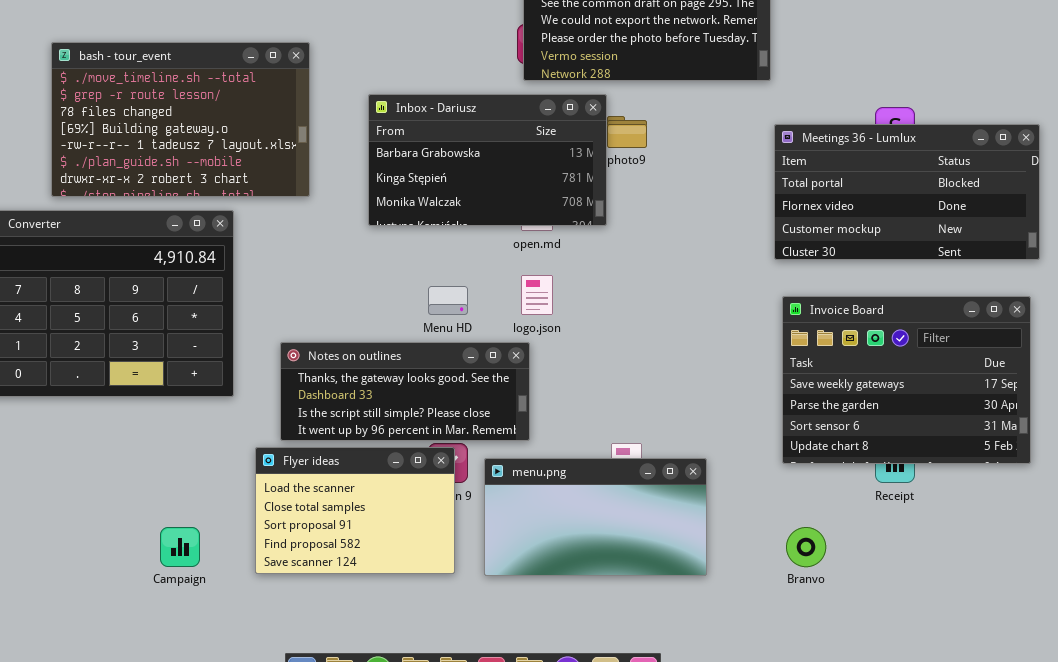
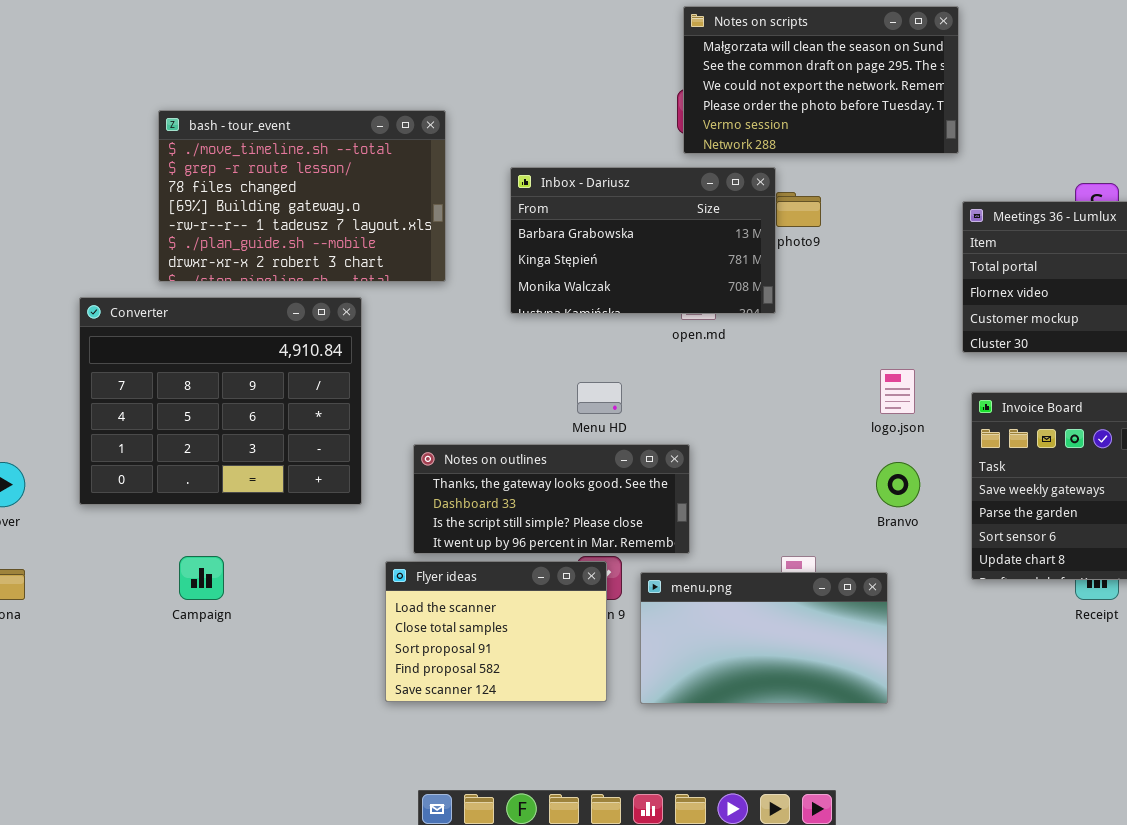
logo.json: [521,275,553,315] -> [880,369,915,414], moved
Campaign: [160,527,200,567] -> [179,556,224,600], moved
Branvo: [786,527,826,567] -> [876,462,920,507], moved

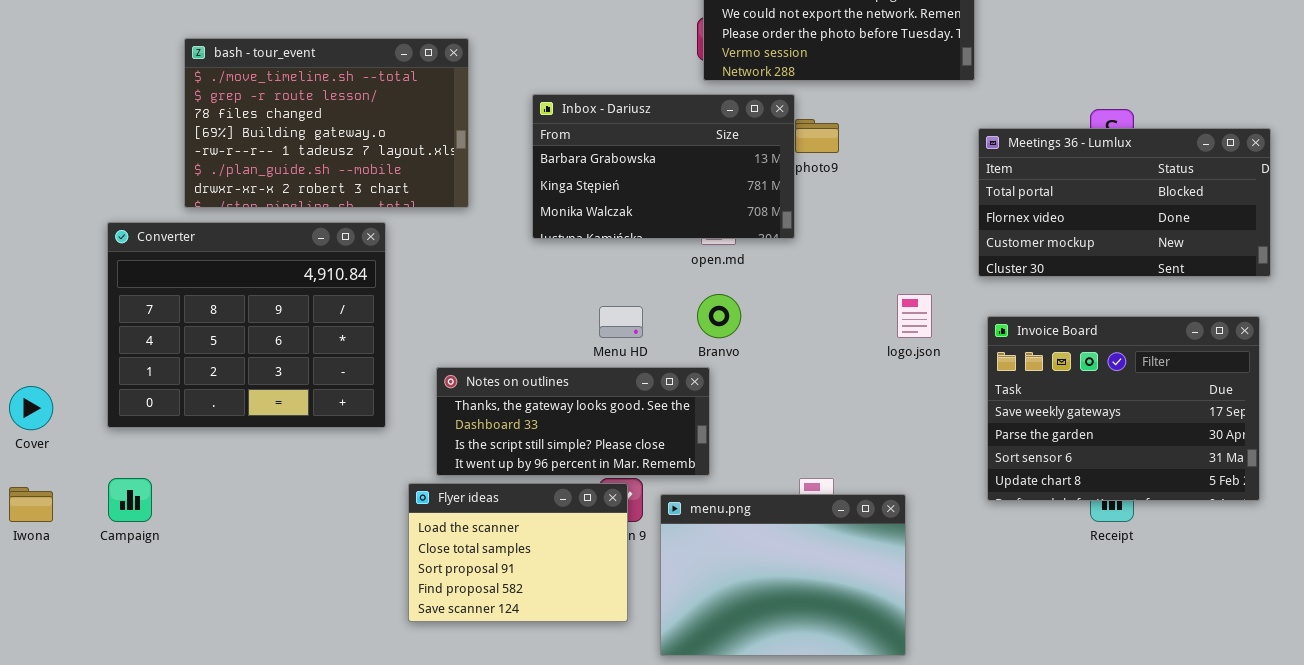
Branvo: [876,462,920,507] -> [697,294,741,338], moved
Campaign: [179,556,224,600] -> [108,478,152,522], moved
menu.png: [640,572,888,704] -> [660,494,906,656], resized

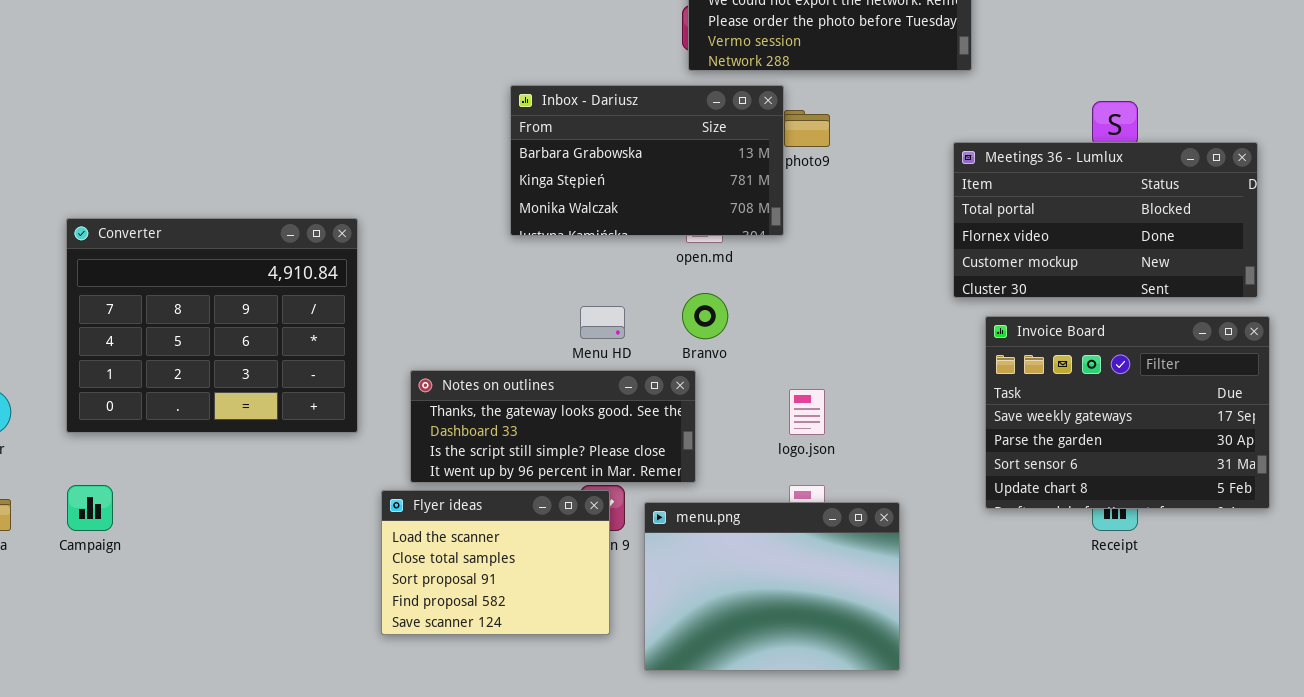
bash - tour_event: [184,38,469,208] -> none, closed
Meetings 36 - Lumlux: [978,128,1271,277] -> [953,142,1258,298], moved
logo.json: [897,294,932,338] -> [789,389,825,435], moved

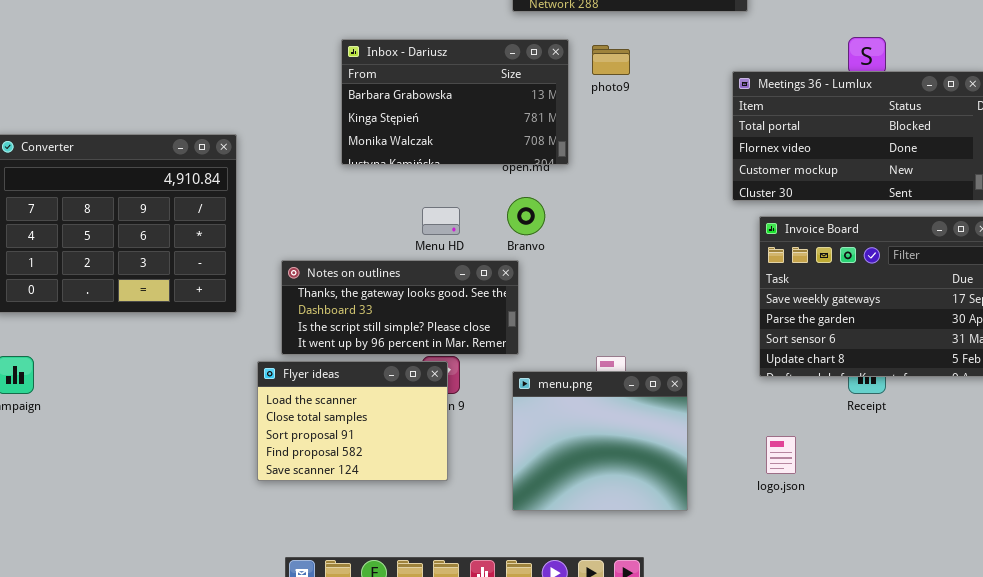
Inbox - Dariusz: [510,85,784,236] -> [341,39,569,165], moved
logo.json: [789,389,825,435] -> [766,436,796,474], moved
menu.png: [644,502,900,671] -> [512,371,688,511], resized

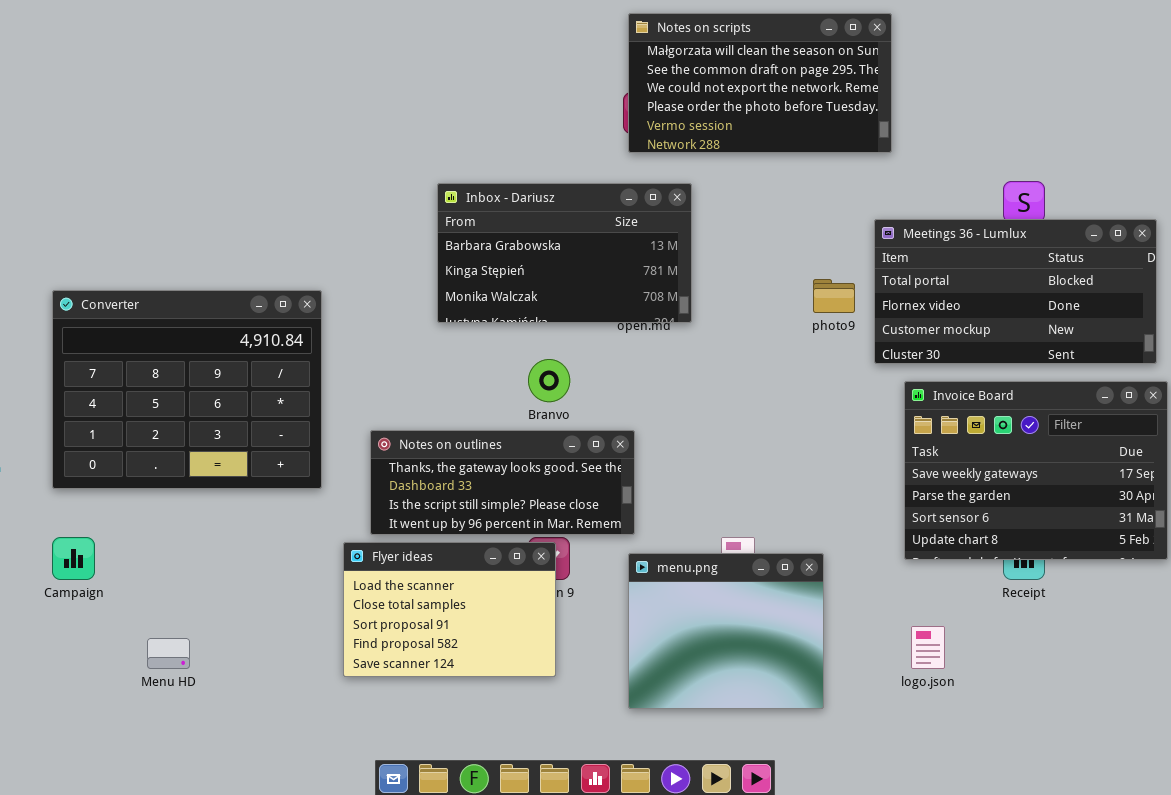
photo9: [592,45,630,75] -> [813,279,855,313], moved
Branvo: [507,197,545,235] -> [528,359,570,402], moved
Menu HD: [422,207,460,235] -> [147,638,190,669], moved

